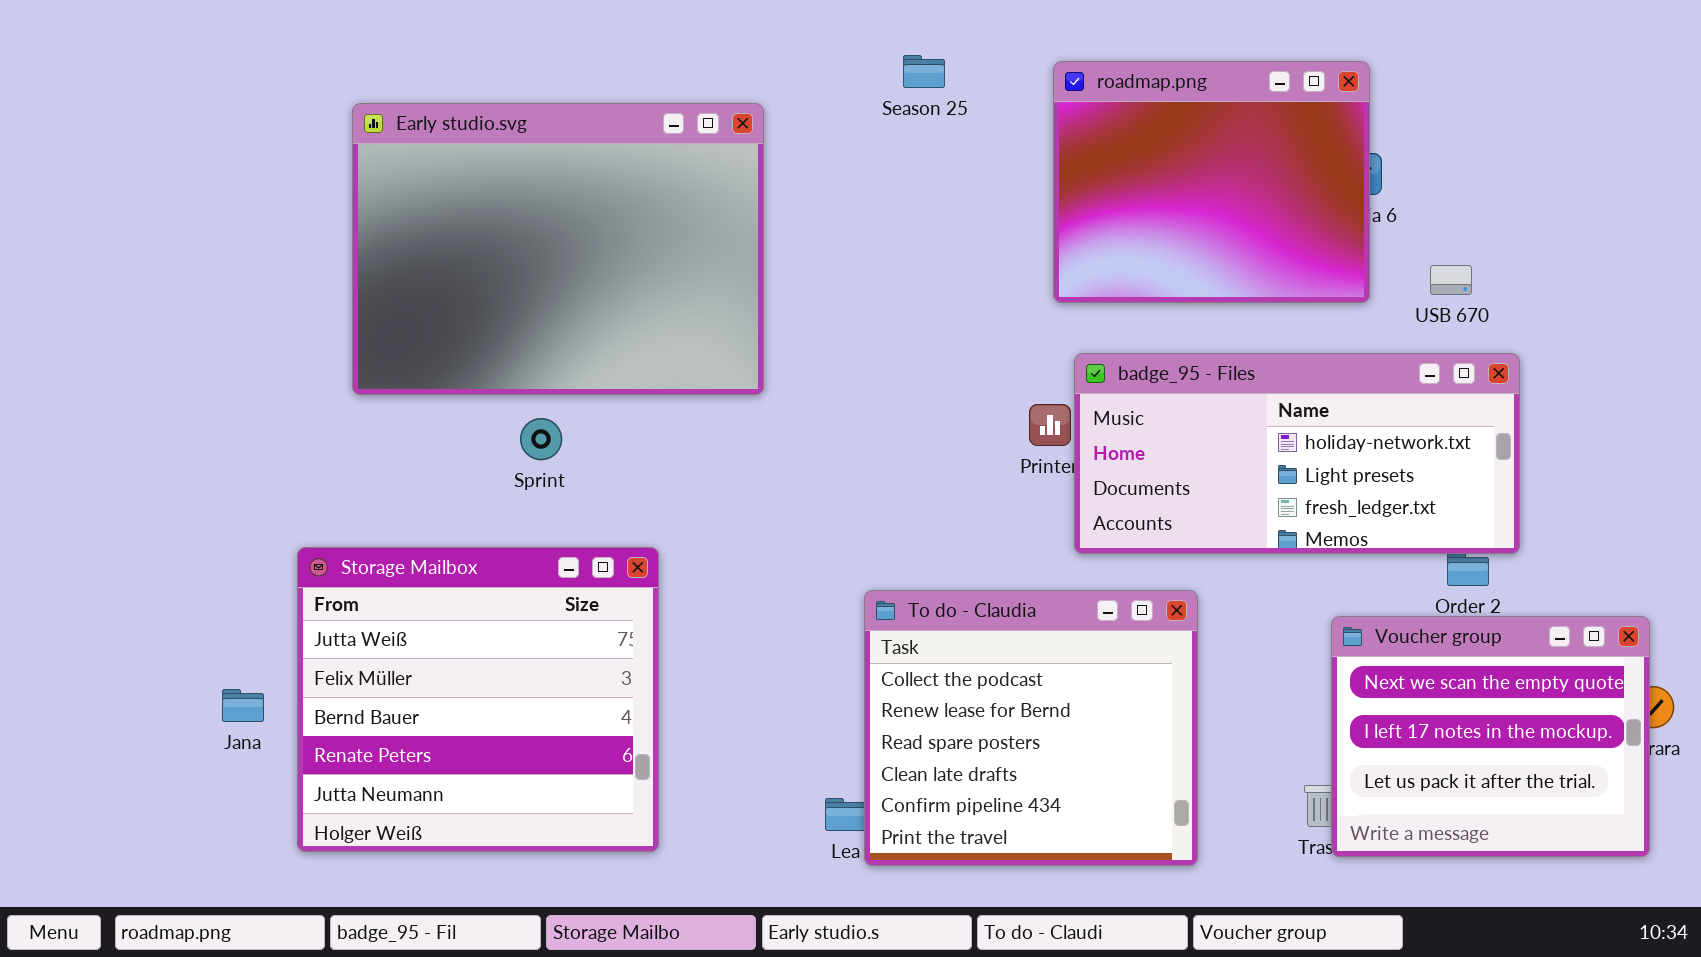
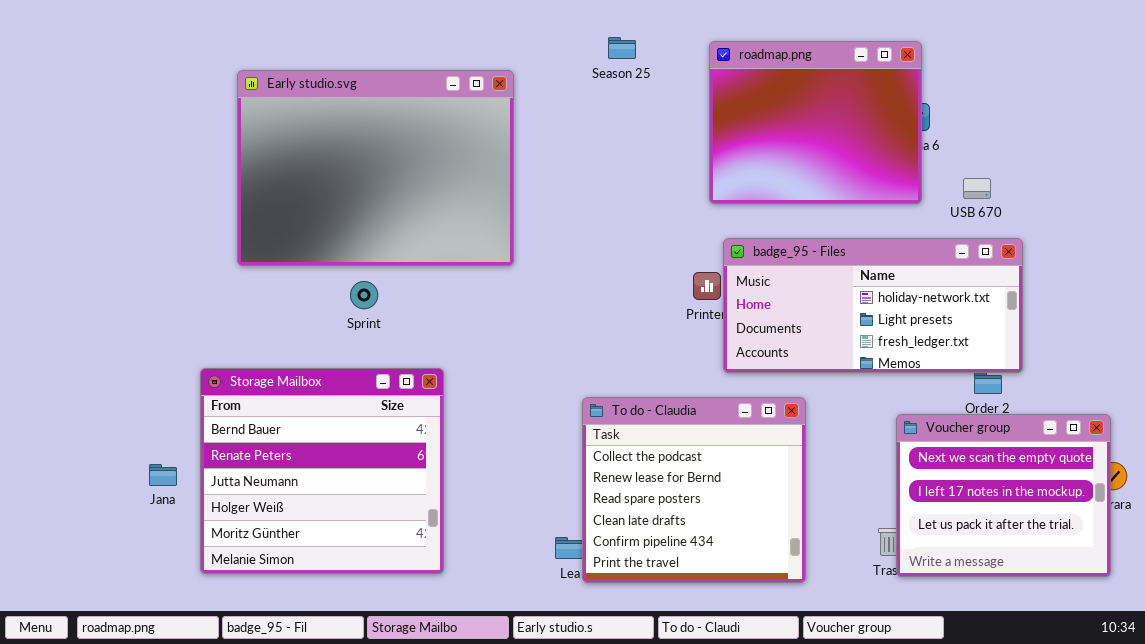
Storage Mailbox: [297,547,659,852] -> [200,368,444,574], scrolled down 2 rows

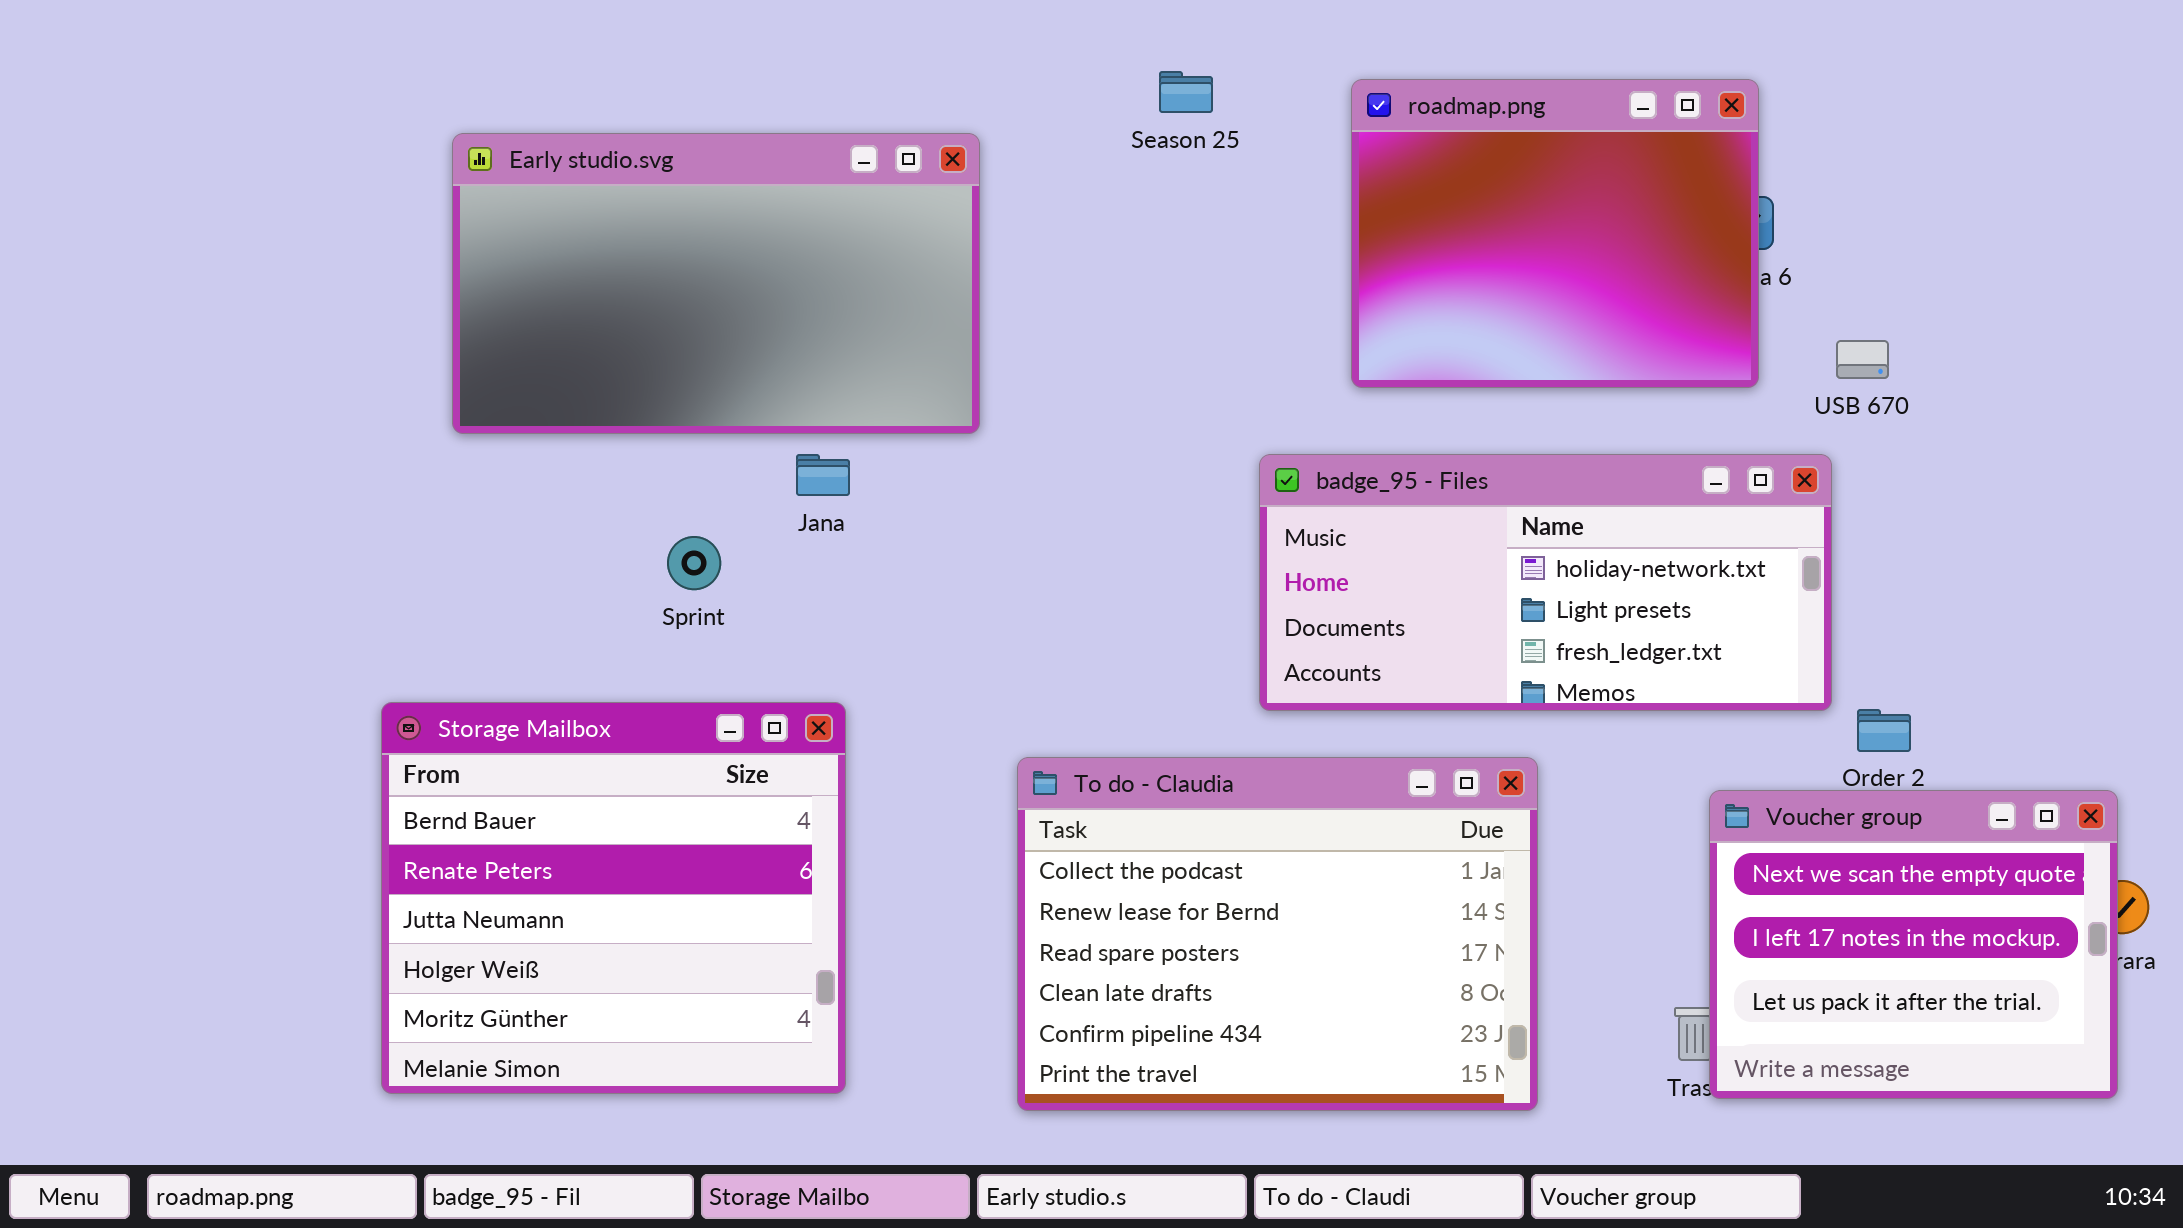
Early studio.svg: [237,70,514,266] -> [452,133,980,434], resized
badge_95 - Files: [723,238,1023,373] -> [1259,454,1832,711], moved
To do - Claudia: [582,397,806,583] -> [1017,757,1538,1111], resized
Jana: [149,464,177,486] -> [796,454,850,496], moved

